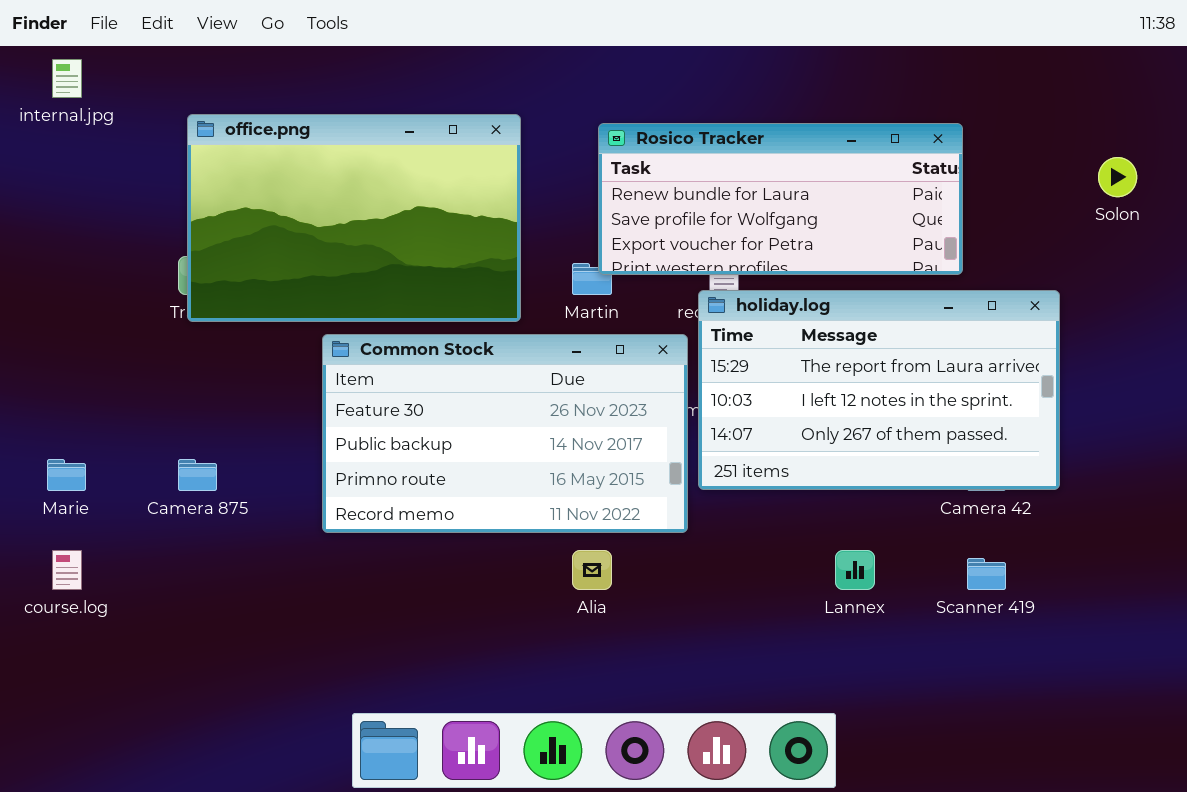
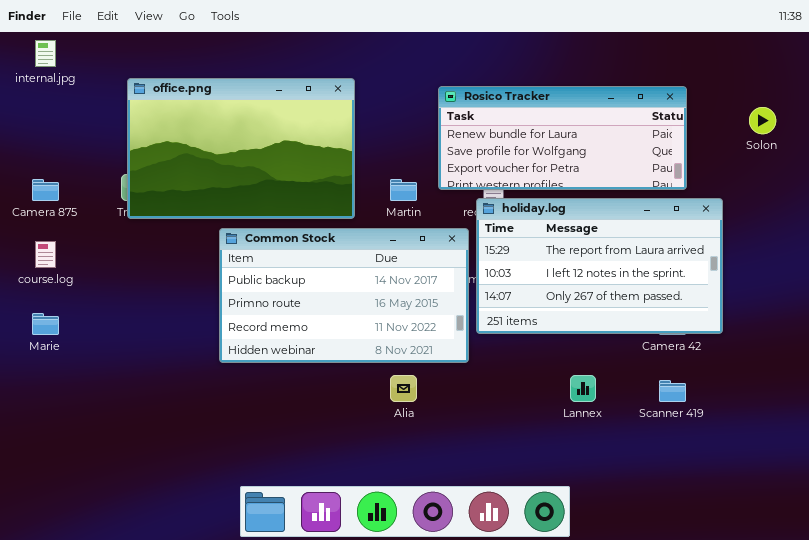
Rosico Tracker: [598,123,963,275] -> [438,86,687,190], moved
Common Stock: [322,334,688,533] -> [219,228,469,363], scrolled down 1 row
Camera 875: [178,459,217,491] -> [32,179,59,201], moved
course.log: [52,550,82,590] -> [35,241,56,268], moved

